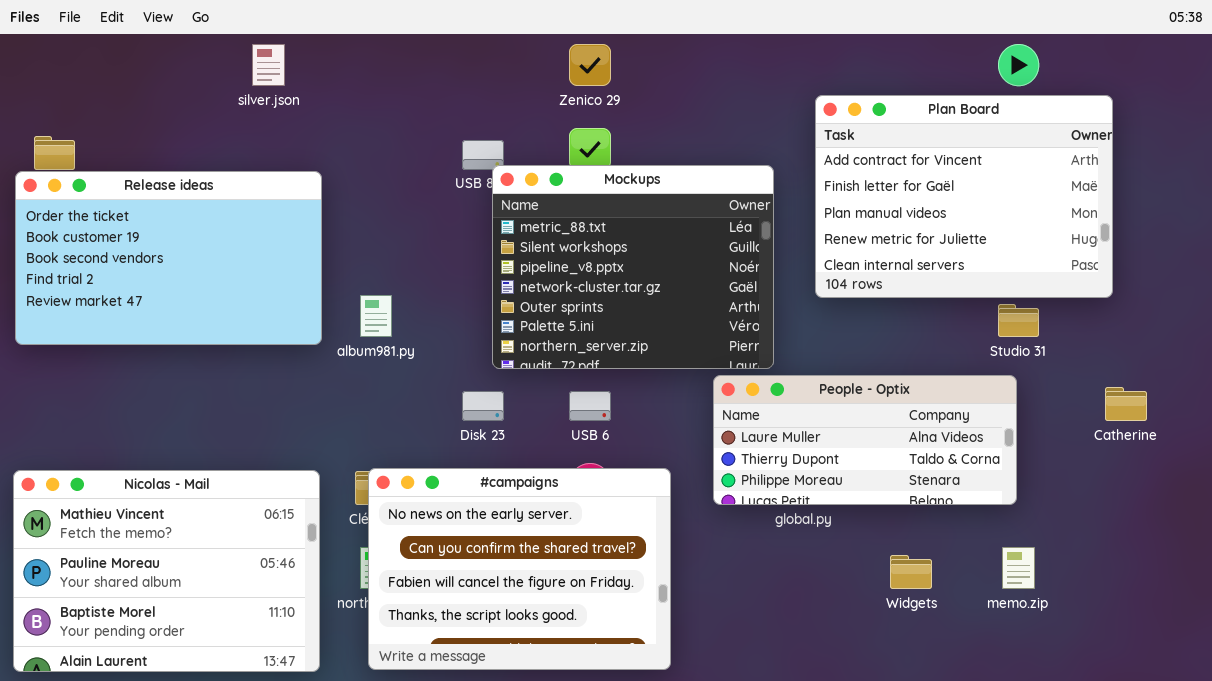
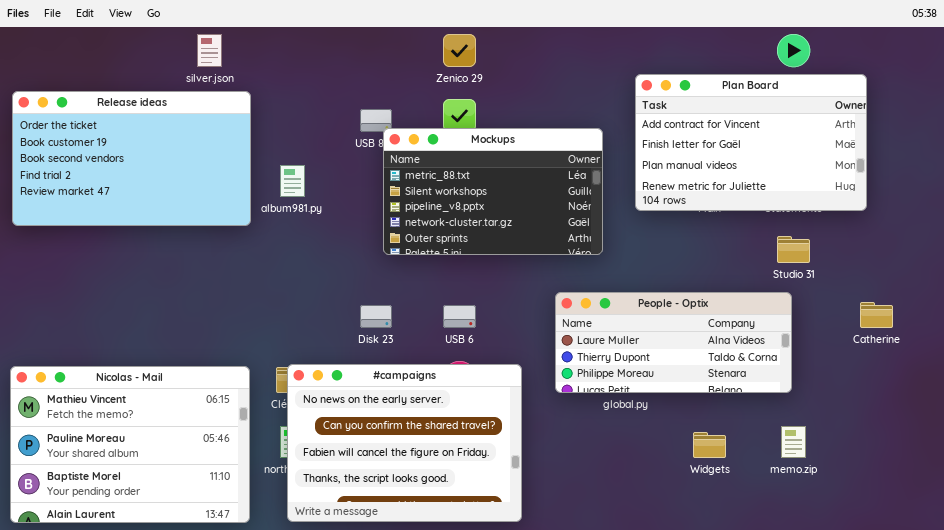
Plan Board: [815,95,1113,298] -> [635,74,867,211], resized
Mockups: [492,165,774,369] -> [383,128,603,255], resized
Release ideas: [15,171,322,345] -> [12,91,251,226], moved
album981.py: [360,295,392,337] -> [280,165,305,197], moved

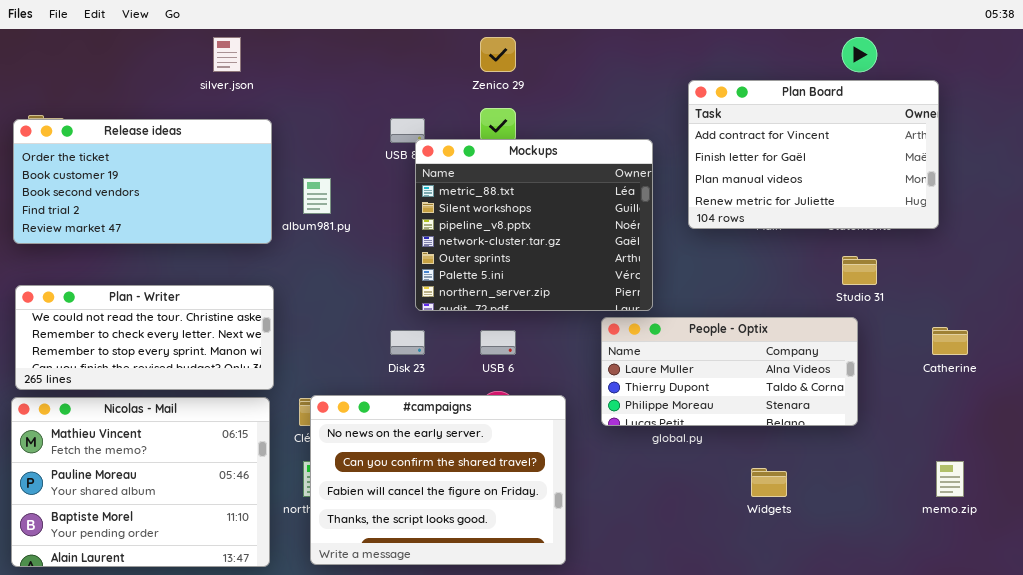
Release ideas: [12,91,251,226] -> [13,119,272,244], resized
Mockups: [383,128,603,255] -> [415,139,653,311], resized
Plan - Writer: none -> [15,285,274,390], opened
memo.zip: [781,426,806,458] -> [936,461,964,497], moved

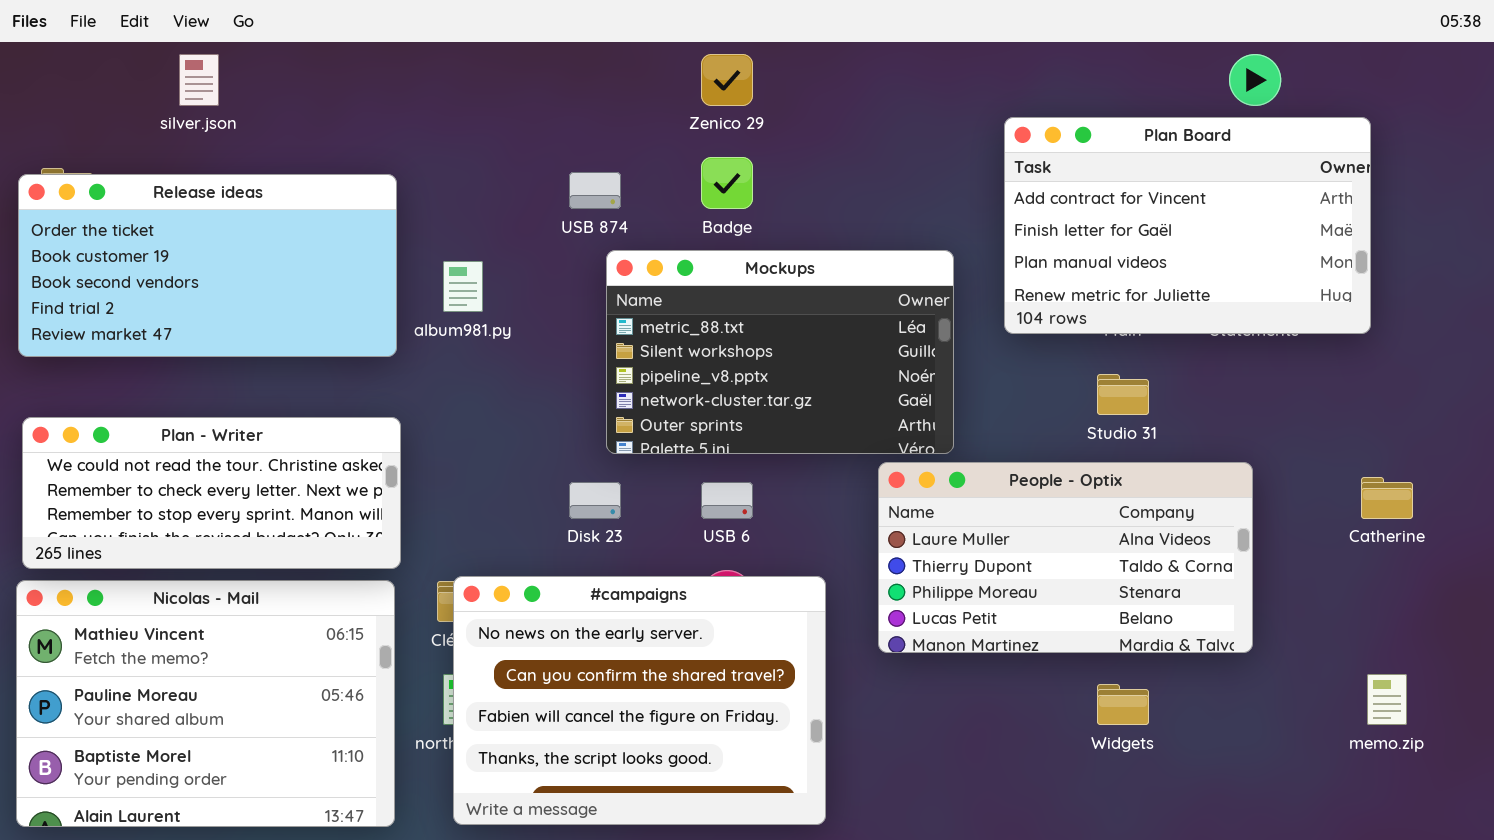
silver.json: [213,37,241,72] -> [179,54,219,106], moved
Mockups: [415,139,653,311] -> [606,250,954,454], resized
Studio 31: [842,256,877,285] -> [1097,374,1149,415], moved
People - Optix: [601,317,858,426] -> [878,462,1253,653], resized

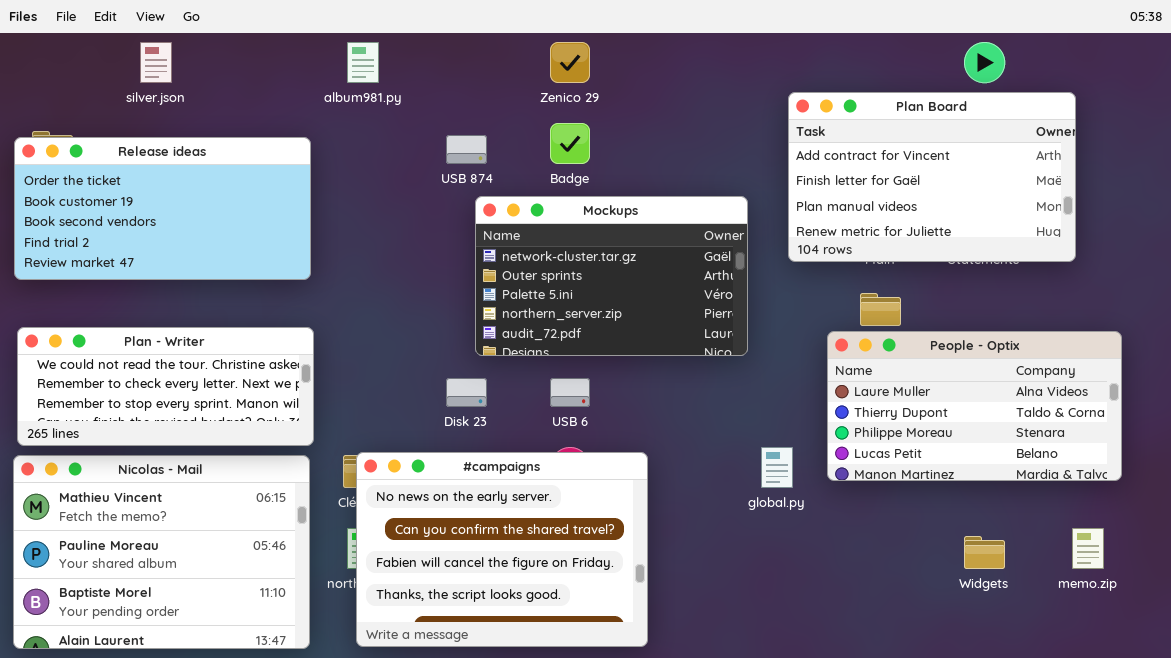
Mockups: [606,250,954,454] -> [475,196,748,356], scrolled down 3 rows
album981.py: [443,261,483,312] -> [347,42,379,83], moved
People - Optix: [878,462,1253,653] -> [827,331,1122,481], moved
Widgets: [1097,684,1149,725] -> [964,536,1005,569], moved

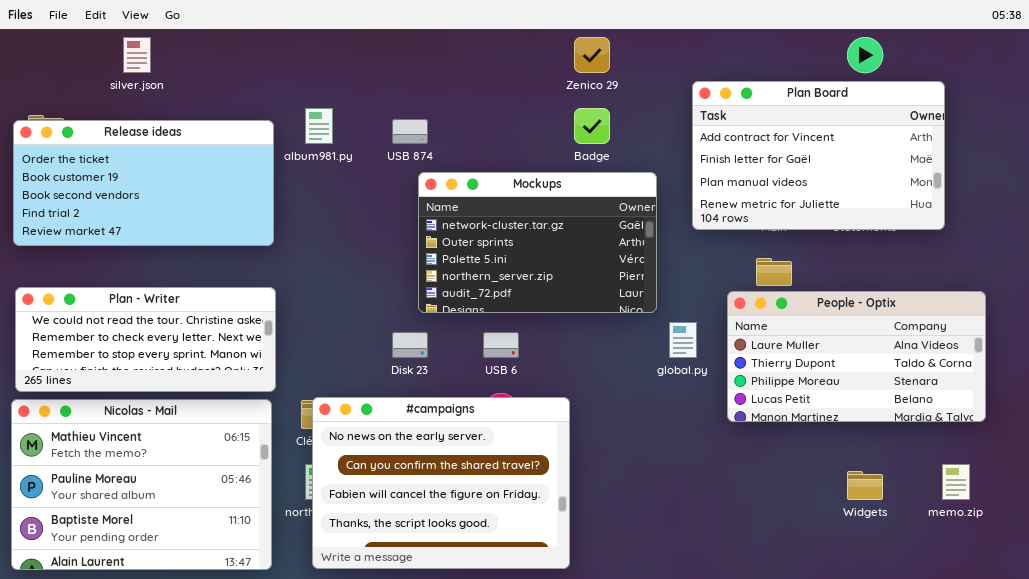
album981.py: [347,42,379,83] -> [305,108,333,144], moved
Zenico 29: [550,42,590,83] -> [574,37,610,73], moved
Badge: [550,123,590,164] -> [574,108,610,144], moved
global.py: [761,447,793,488] -> [669,322,697,358], moved

